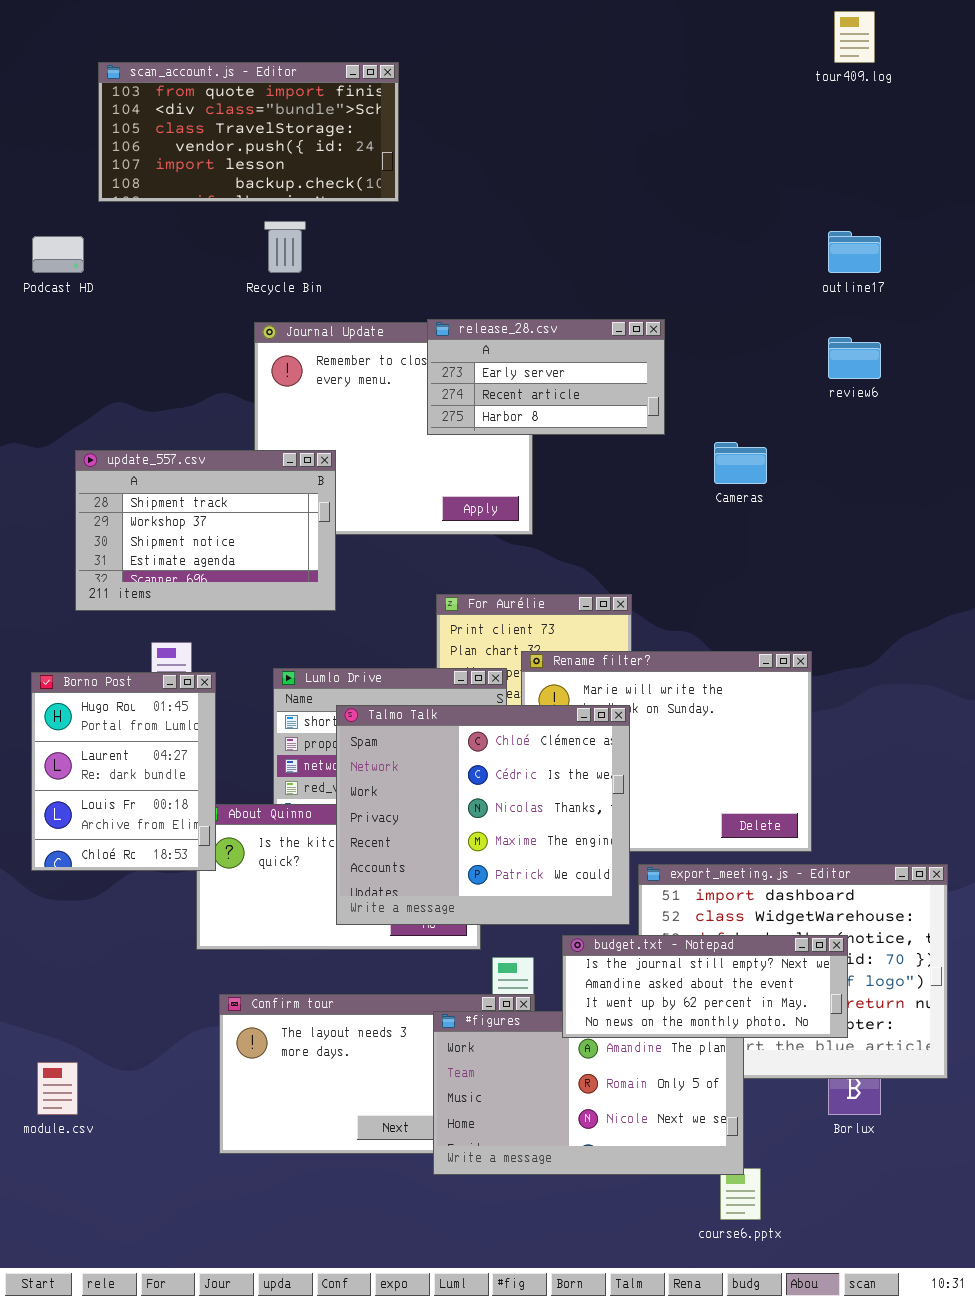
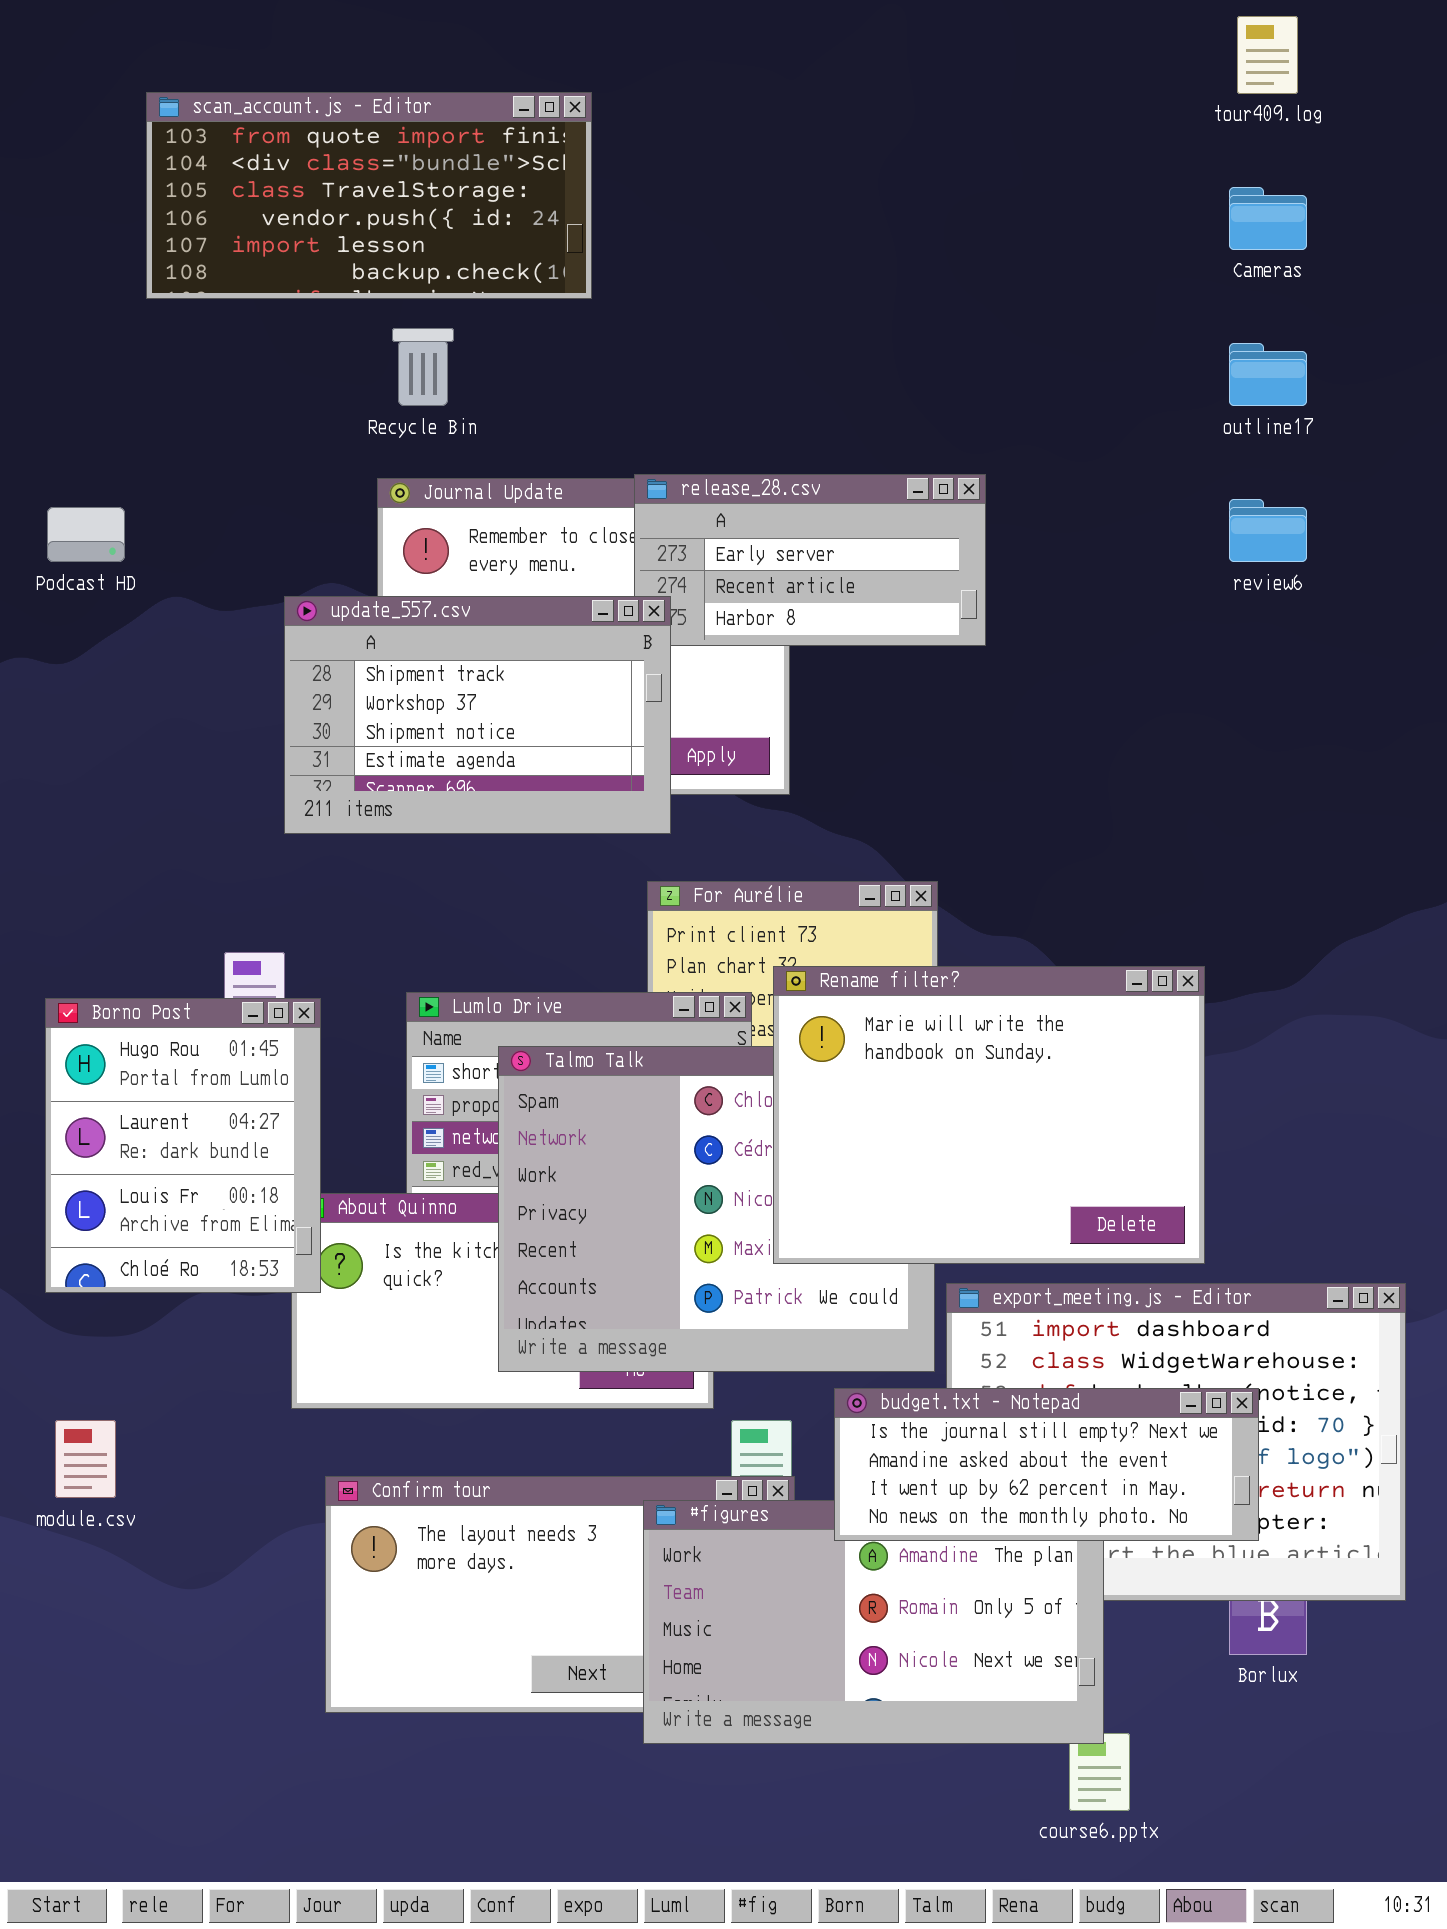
Podcast HD: [32,236,84,273] -> [47,507,125,562], moved
Cameras: [714,442,767,484] -> [1229,187,1307,250], moved
update_557.csv: [75,450,336,611] -> [284,596,671,834], moved
Rename filter?: [521,651,812,852] -> [773,966,1205,1264], raised
module.csv: [37,1062,78,1115] -> [55,1420,116,1498], moved

